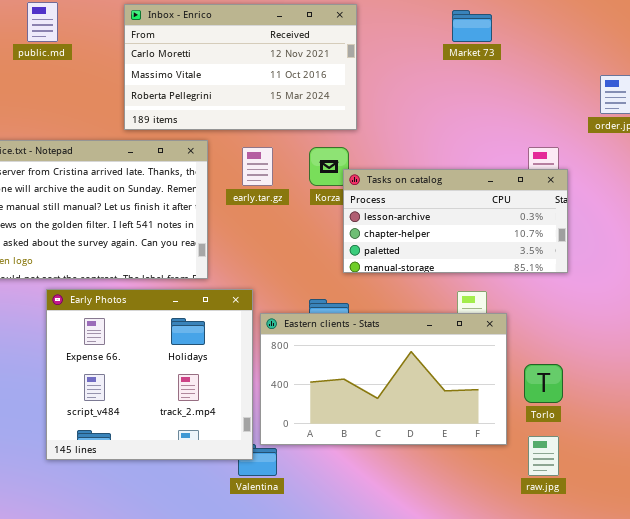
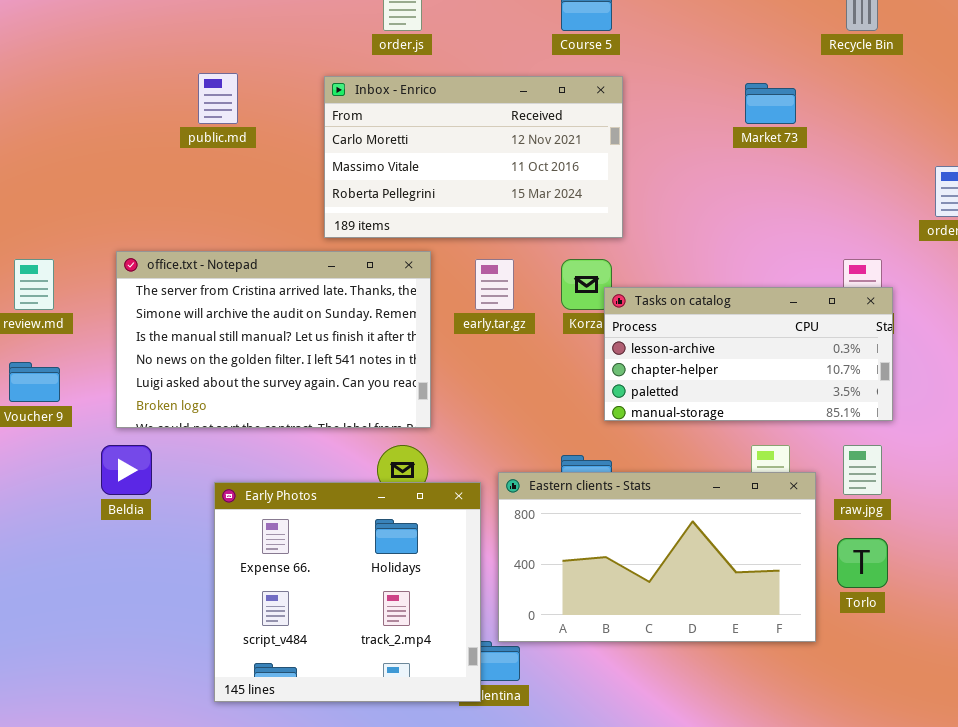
Early Photos: [46,289,253,460] -> [214,482,481,702], moved
raw.jpg: [528,436,559,476] -> [843,445,882,495], moved

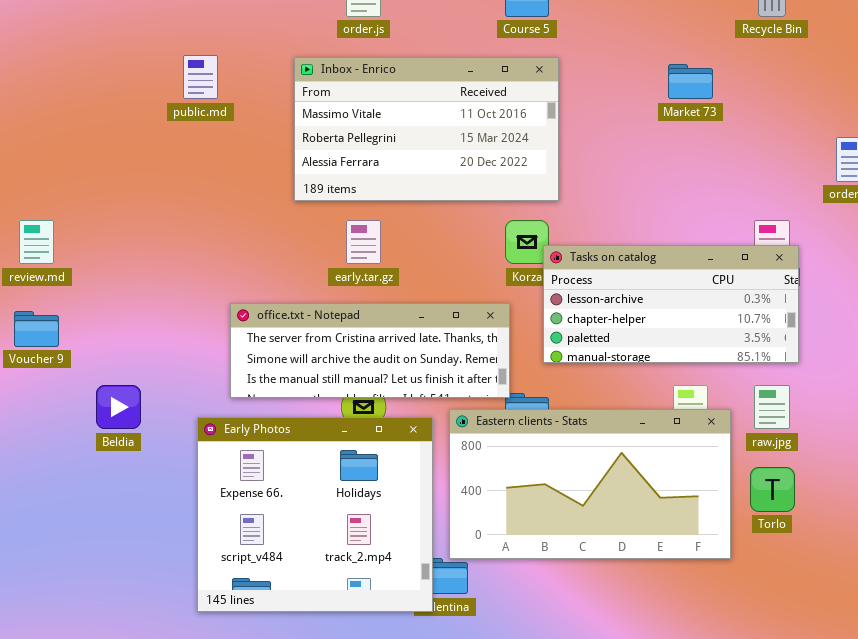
Inbox - Enrico: [324,76,623,238] -> [294,57,559,201], scrolled down 1 row
office.txt - Notepad: [116,251,431,428] -> [230,303,510,398], moved, resized
early.tar.gz: [475,259,514,310] -> [346,220,381,264], moved

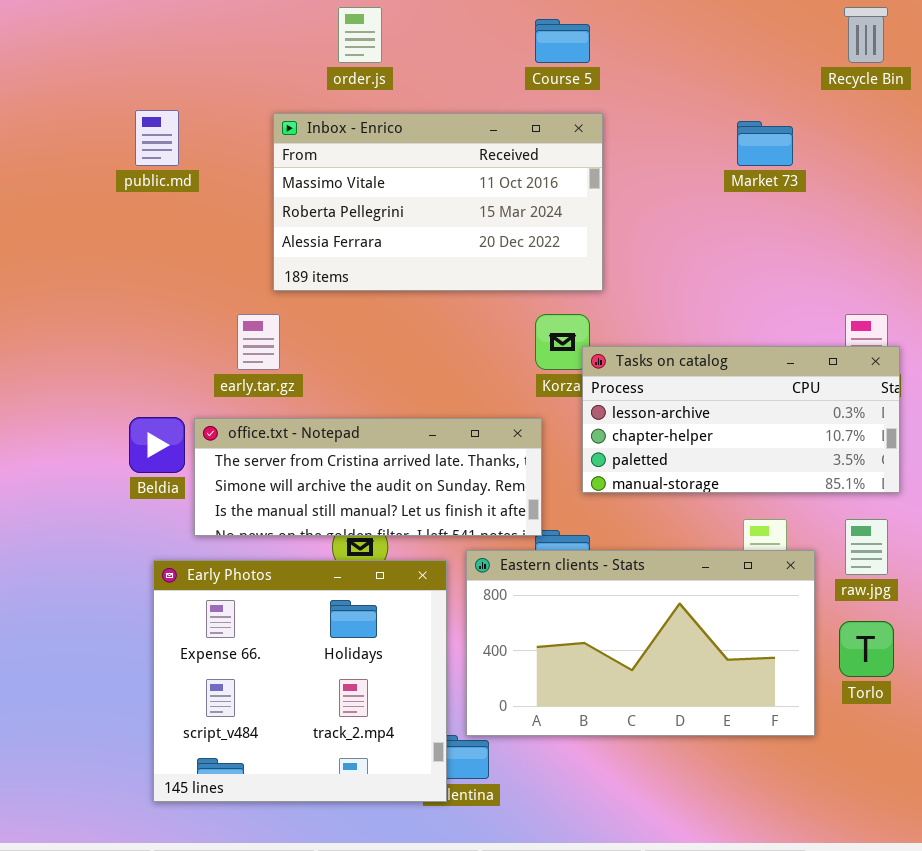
early.tar.gz: [346,220,381,264] -> [237,314,280,370], moved
Beldia: [96,385,141,429] -> [129,417,185,473], moved

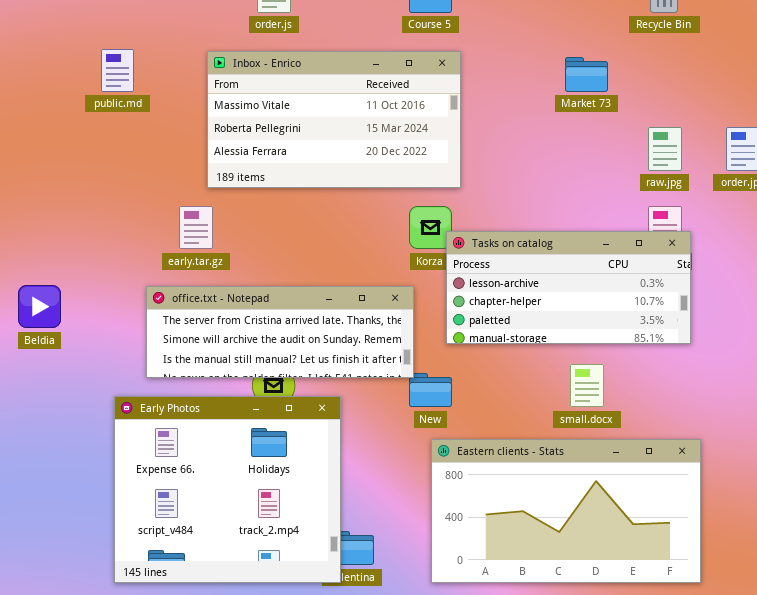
Beldia: [129,417,185,473] -> [18,285,61,328], moved
raw.jpg: [845,519,888,575] -> [648,127,682,171], moved
Eastern clients - Stats: [466,550,815,736] -> [431,439,701,583], moved

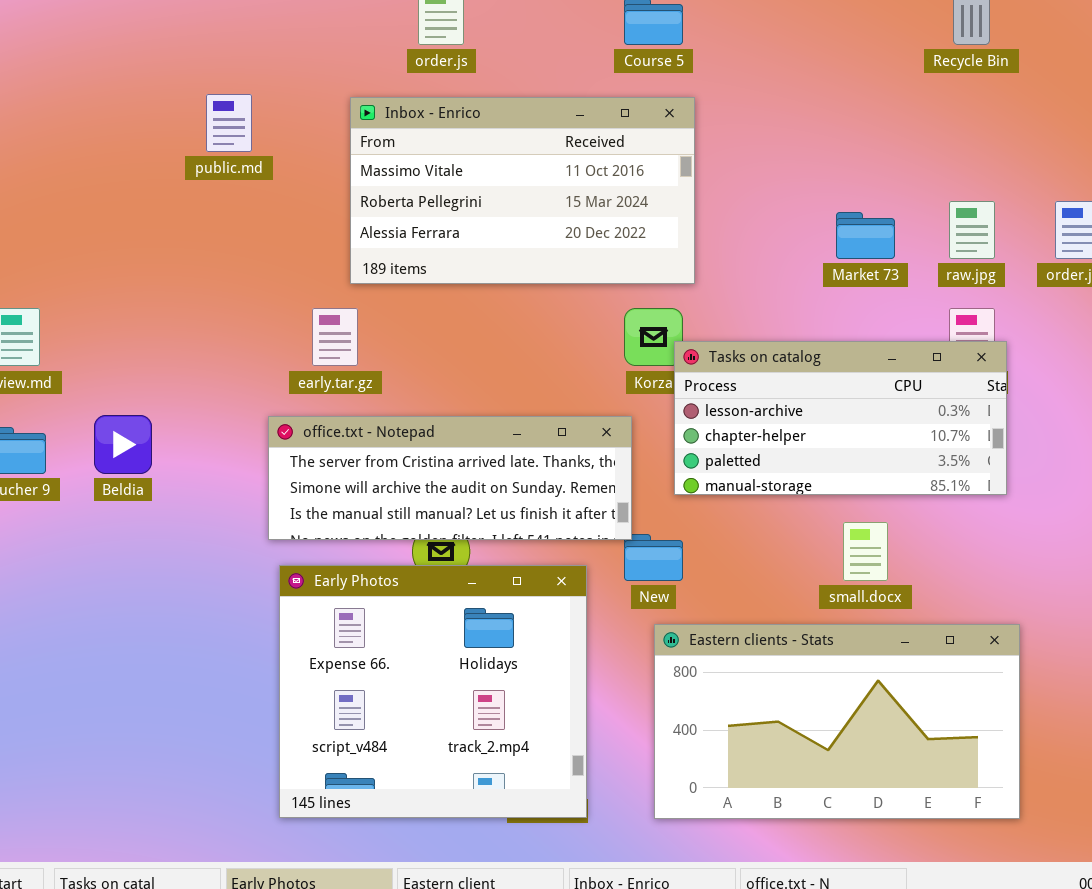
Market 73: [565,57,608,92] -> [836,212,895,259], moved
Early Photos: [114,396,341,583] -> [279,565,587,818], moved

